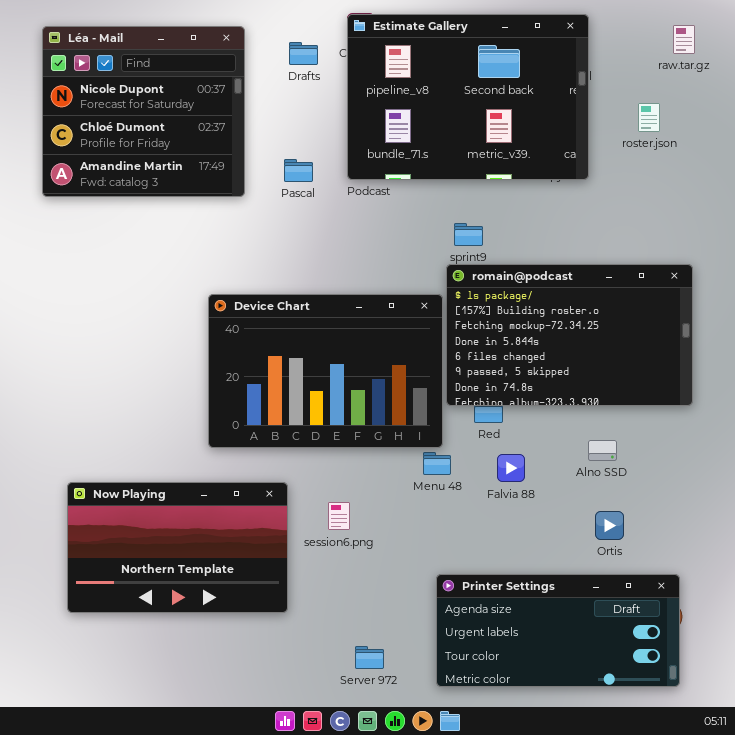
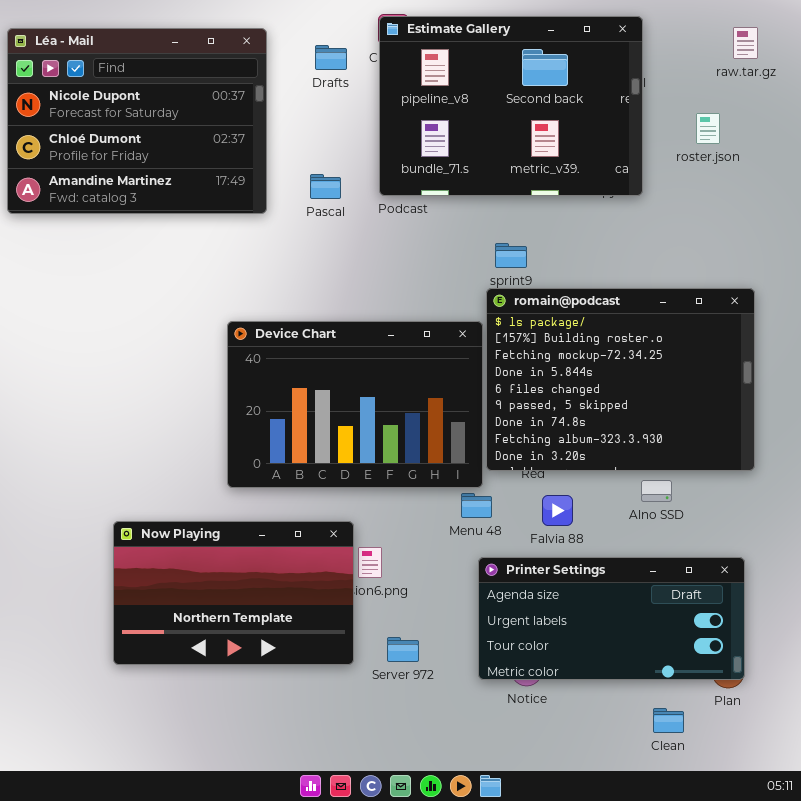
Léa - Mail: [42,26,245,197] -> [7,28,267,214], resized
romain@podcast: [446,264,693,406] -> [486,288,755,471], resized
Now Playing: [67,482,288,613] -> [113,521,354,665], moved
Printer Settings: [436,574,680,687] -> [478,557,745,680], moved
Server 972: [355,646,384,669] -> [387,637,419,662], moved

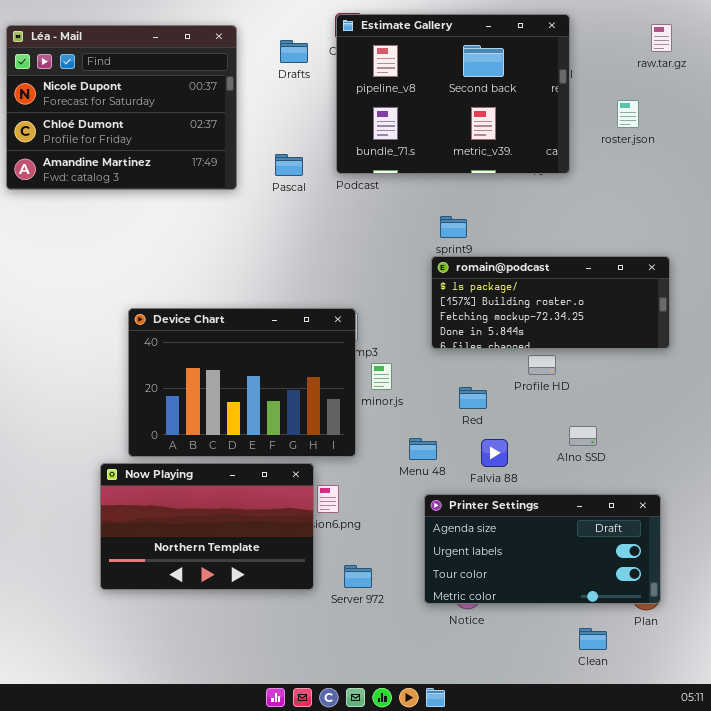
romain@podcast: [486,288,755,471] -> [431,256,670,349], resized
Device Chart: [227,321,483,488] -> [128,308,356,457], moved

